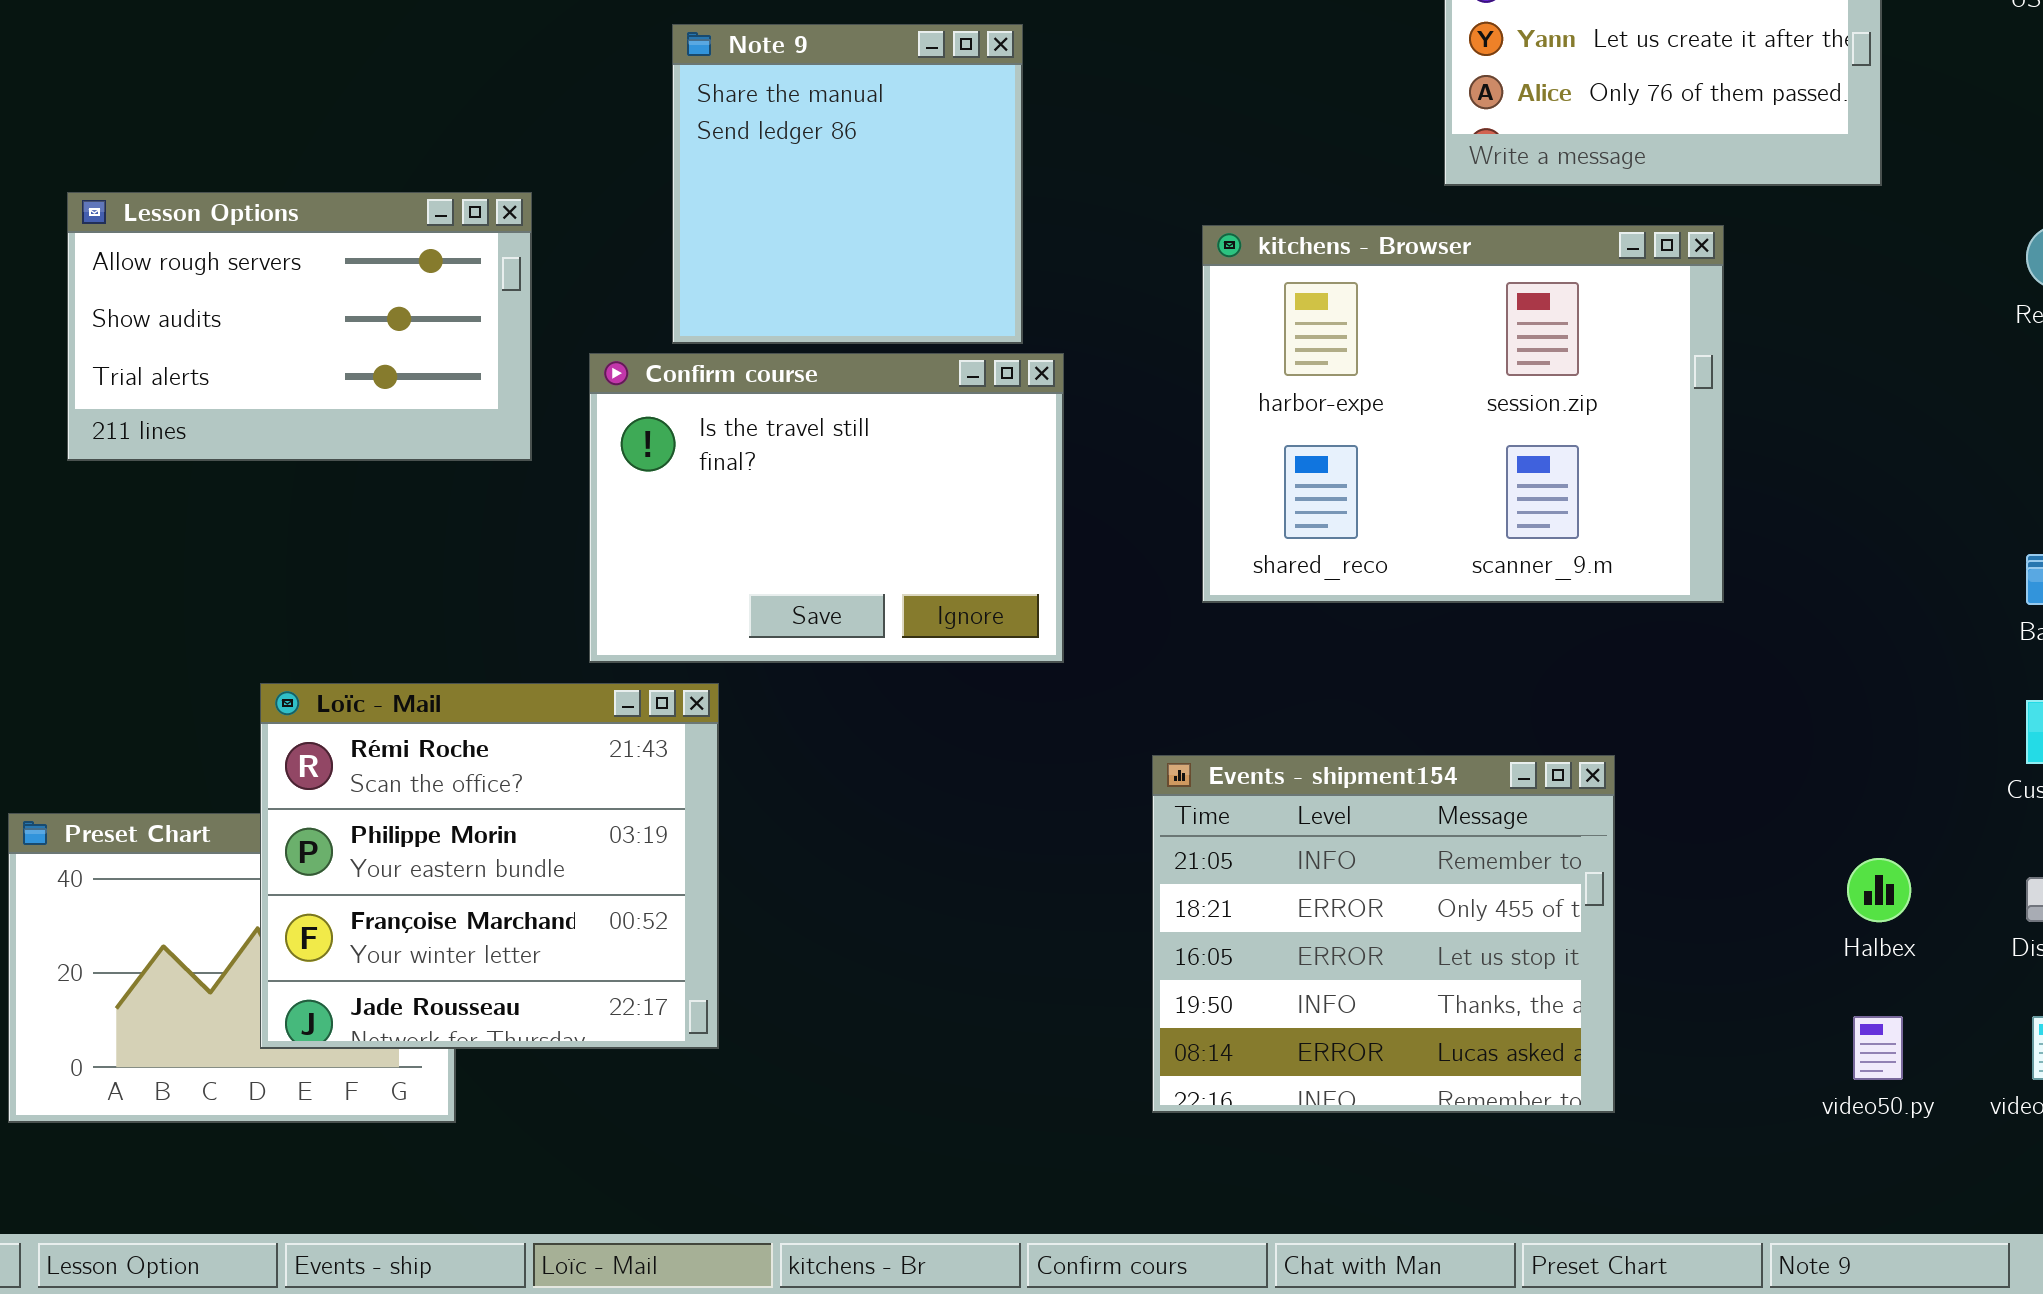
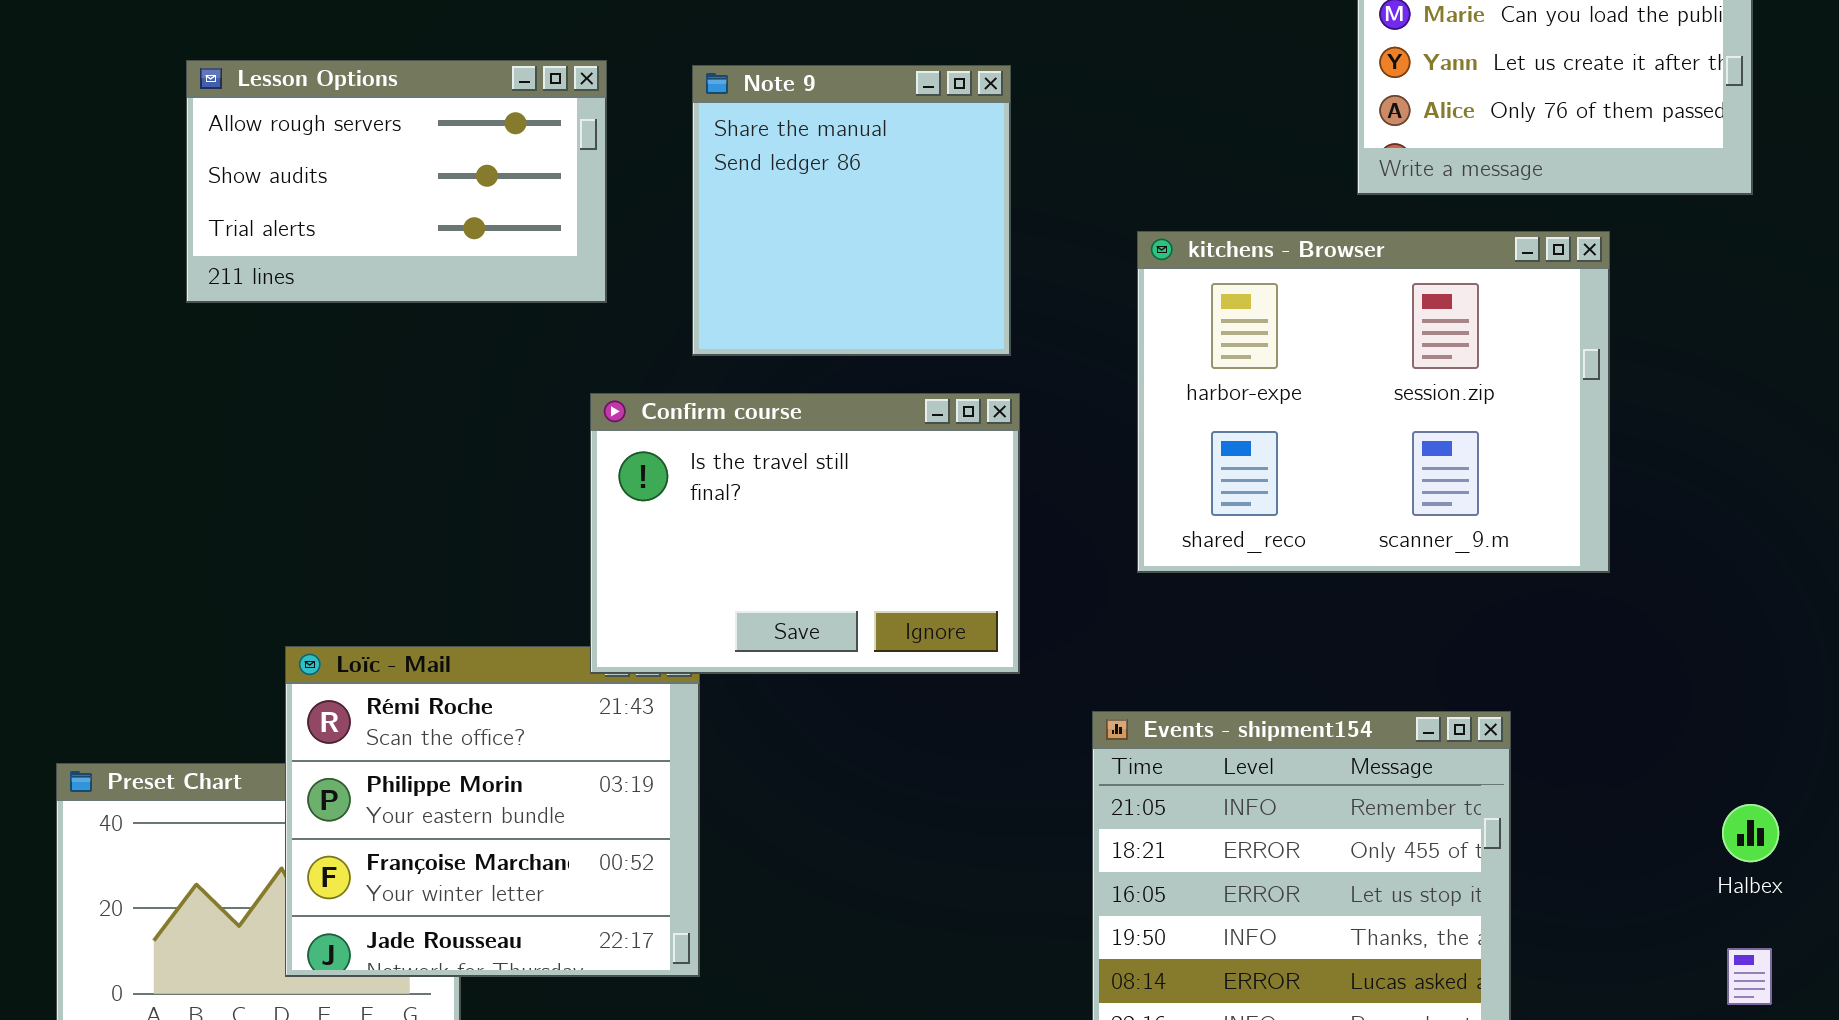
Note 9: [672,24,1023,344] -> [692,65,1011,356], moved
Lesson Options: [67,192,532,461] -> [186,60,607,303], moved
Confirm course: [589,353,1064,663] -> [590,393,1020,674], moved

